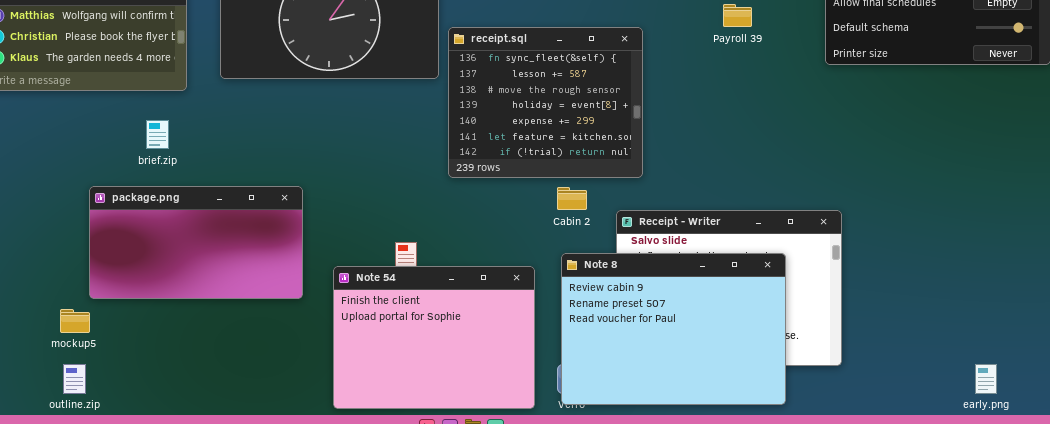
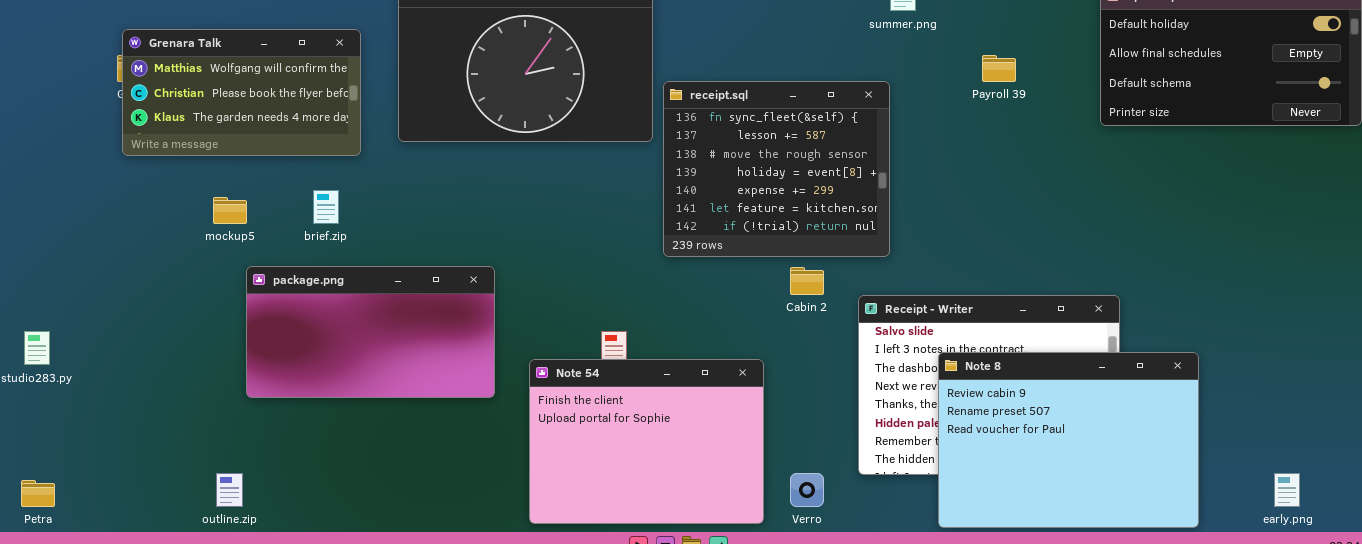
Note 8: [561,253,786,405] -> [938,352,1199,528], moved
mockup5: [60,309,90,333] -> [213,197,247,224], moved

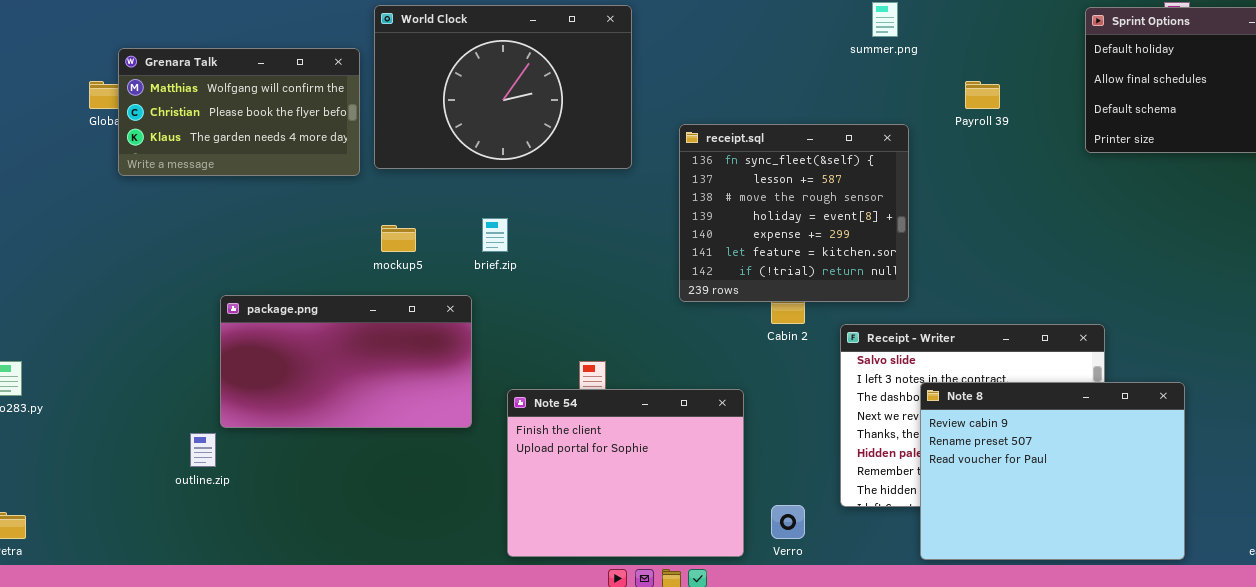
Grenara Talk: [122,29,361,156] -> [118,48,360,176], moved
receipt.sql: [663,81,890,257] -> [679,124,909,302], moved
brief.zip: [313,190,339,224] -> [482,218,508,252], moved
mockup5: [213,197,247,224] -> [381,225,416,252], moved
outline.zip: [216,473,243,507] -> [190,433,216,467], moved

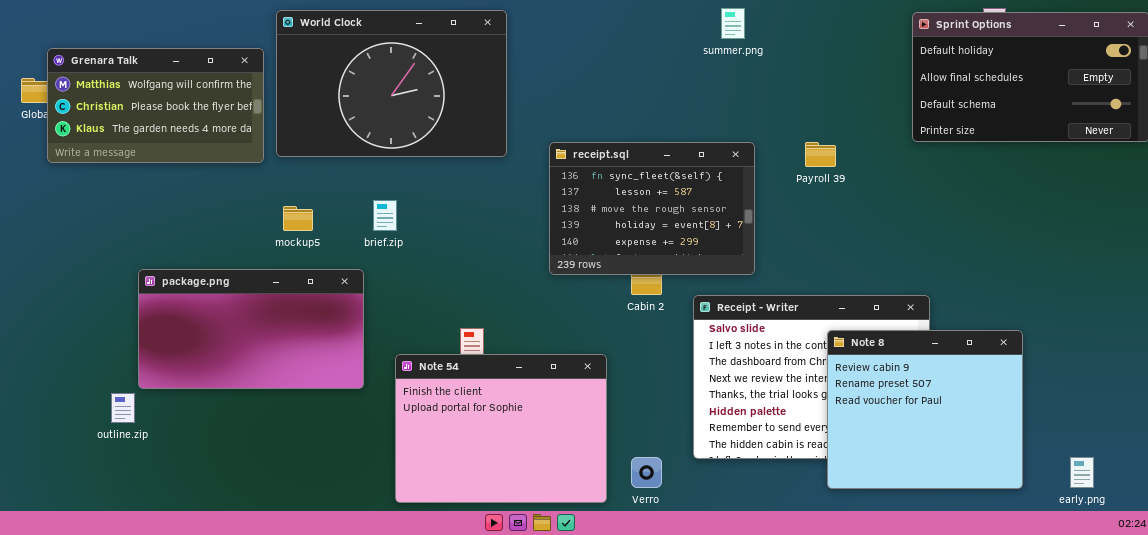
Payroll 39: [965,81,1000,109] -> [805,142,836,167], moved
receipt.sql: [679,124,909,302] -> [549,142,755,275], resized
Note 8: [920,382,1185,560] -> [827,330,1023,489], moved, resized

